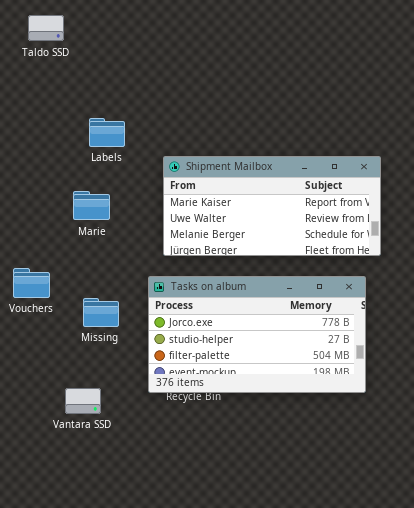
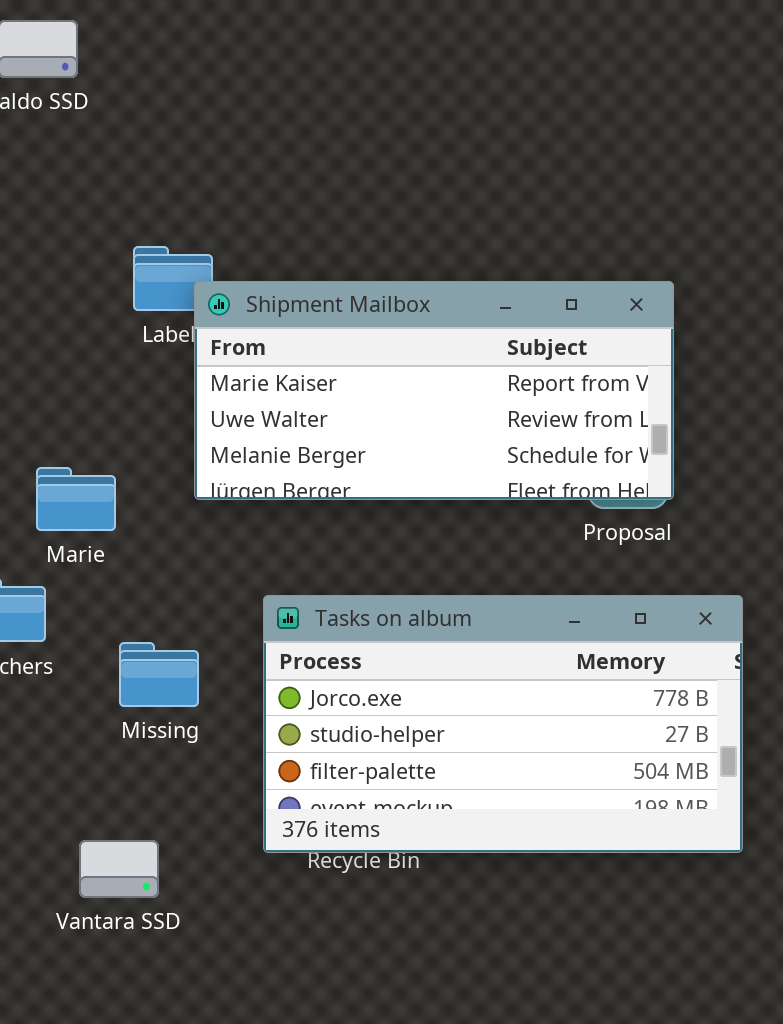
Shipment Mailbox: [163,156,381,256] -> [194,281,674,500], moved
Marie: [73,191,110,220] -> [36,467,116,531], moved

